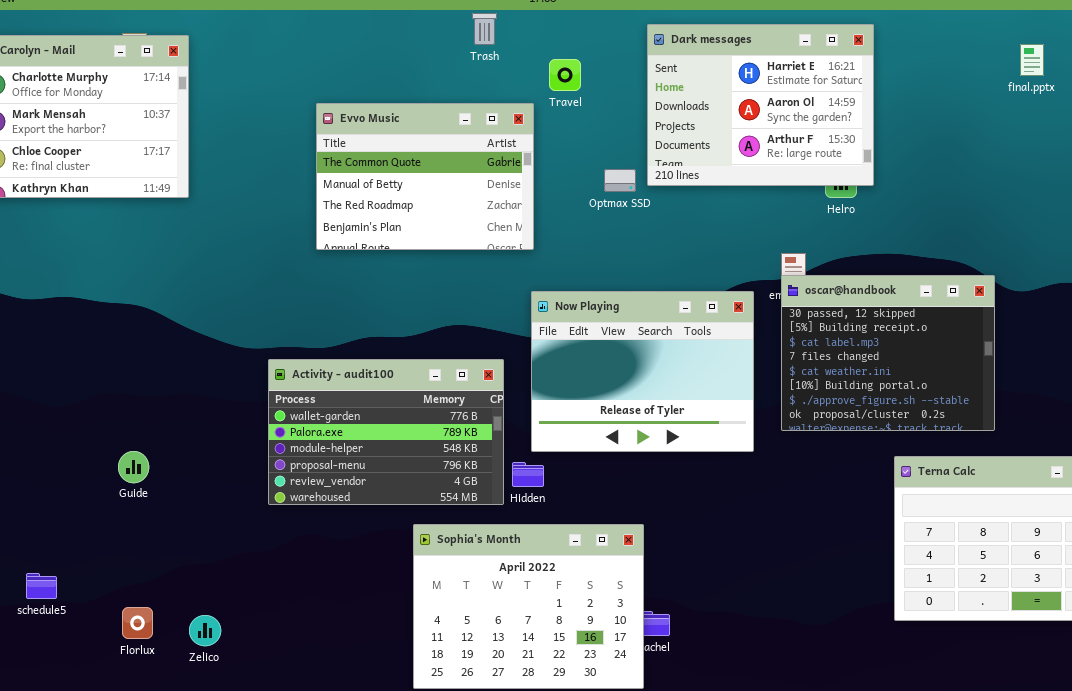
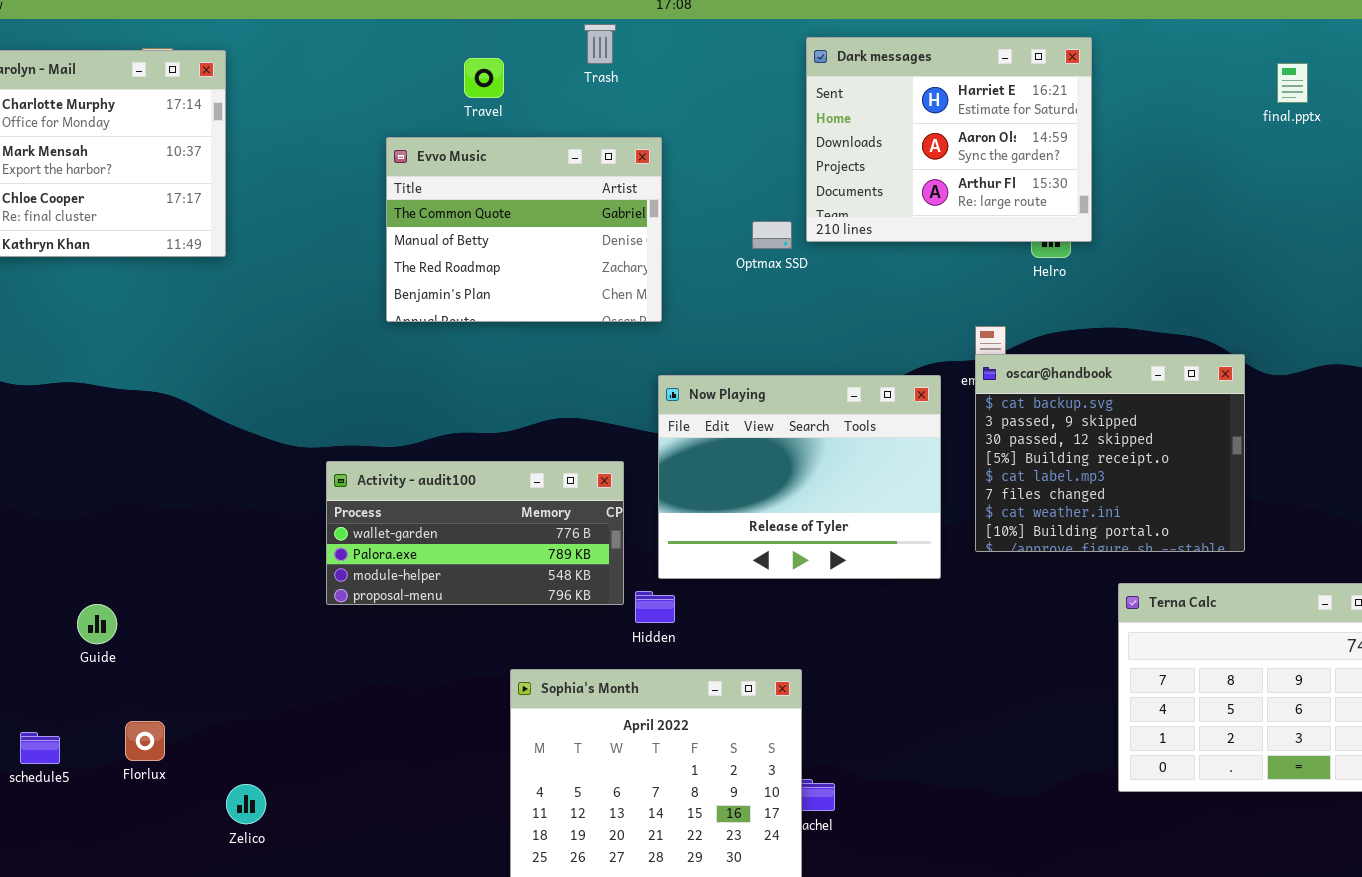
Travel: [549,59,581,91] -> [464,58,504,98], moved
oscar@handbook: [781,275,995,431] -> [975,354,1245,552], scrolled up 2 rows
Activity - audit100: [268,359,504,505] -> [326,461,624,605], resized
Guide: [118,451,149,483] -> [77,604,117,644], moved
Florlux: [122,607,153,639] -> [125,721,165,761], moved

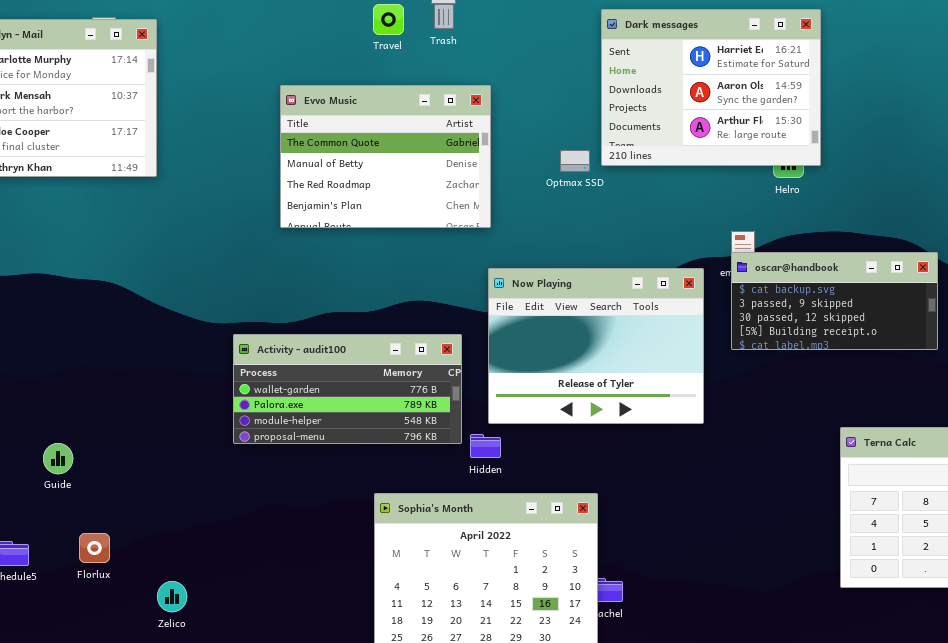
Travel: [464,58,504,98] -> [373,4,404,35], moved
oscar@handbook: [975,354,1245,552] -> [731,252,938,350], resized

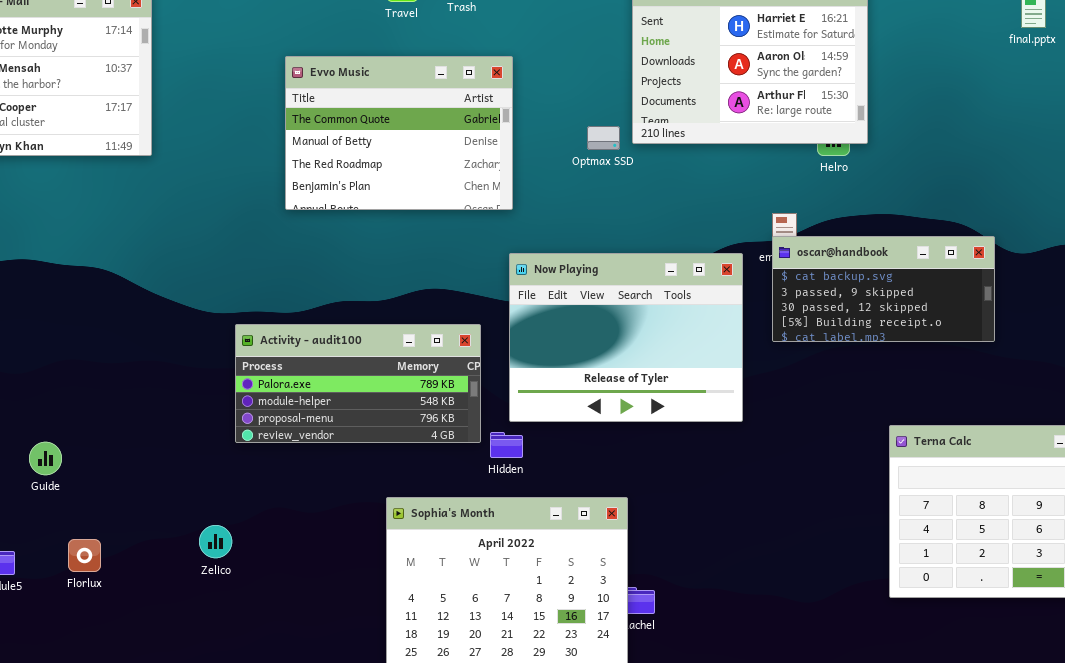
Activity - audit100: [233,334,462,444] -> [235,324,481,443], scrolled down 1 row
Zelico: [157,581,187,612] -> [199,525,232,558], moved

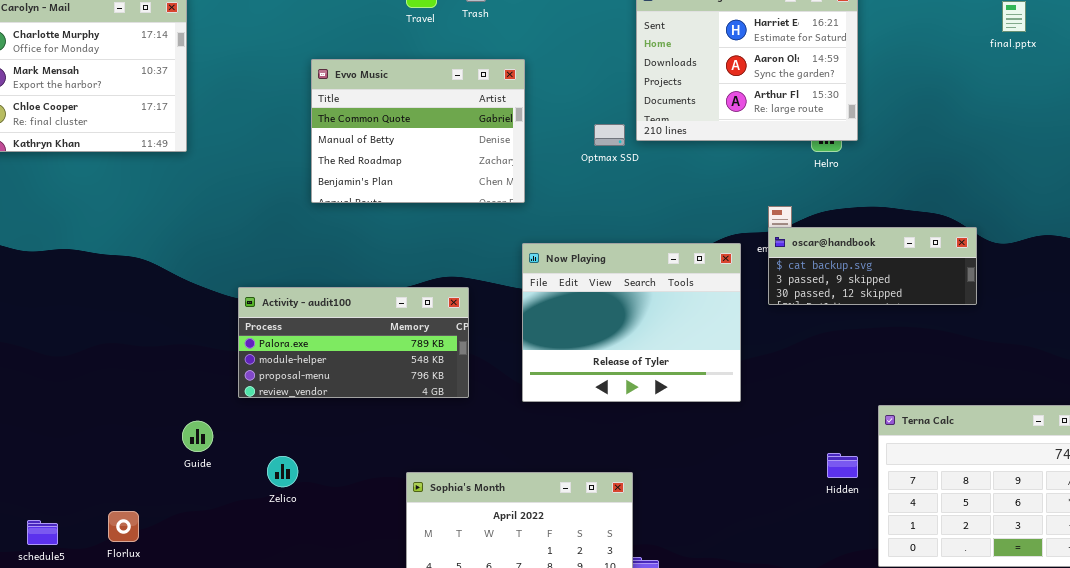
oscar@handbook: [772,236,995,342] -> [768,227,977,305], resized
Activity - audit100: [235,324,481,443] -> [238,287,469,398], moved
Hidden: [490,432,523,458] -> [827,453,858,478], moved
Guide: [29,442,62,475] -> [182,421,213,452], moved
Zelico: [199,525,232,558] -> [267,456,298,487], moved

